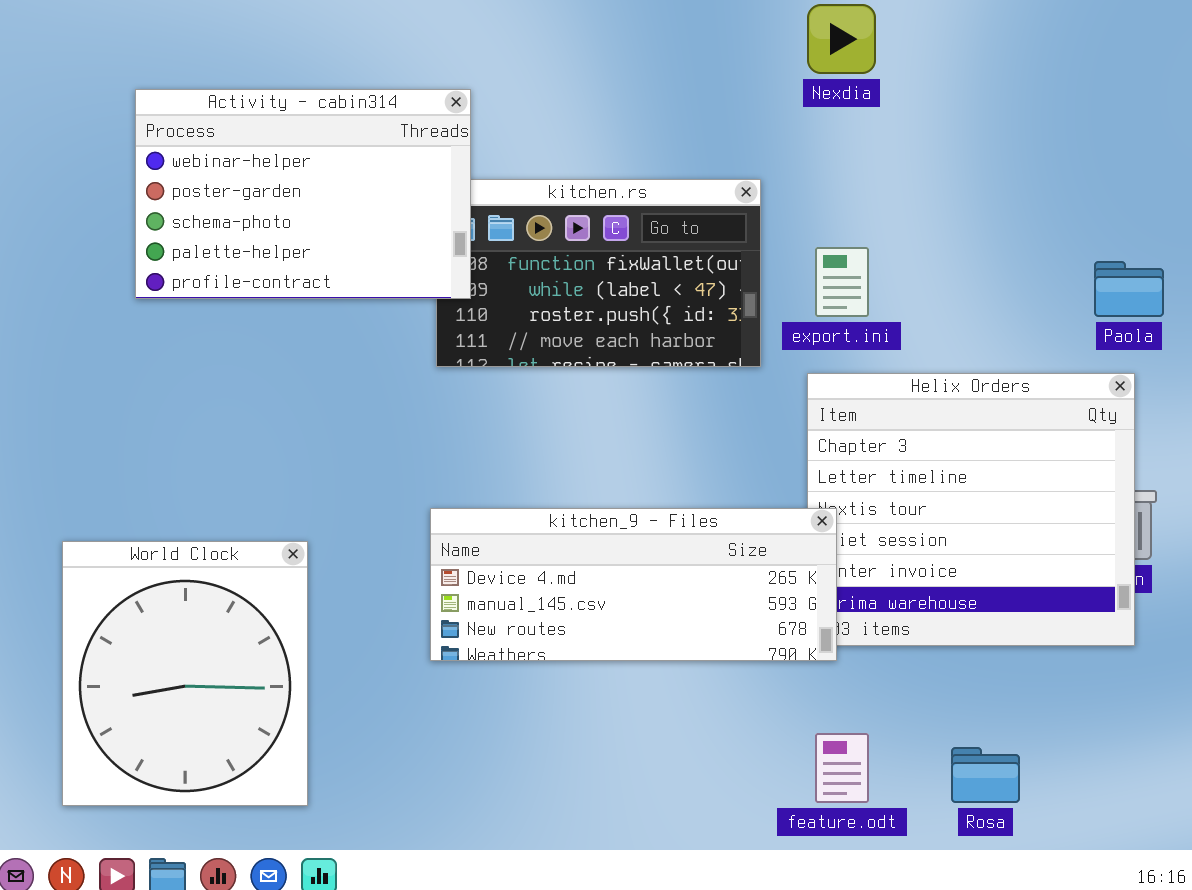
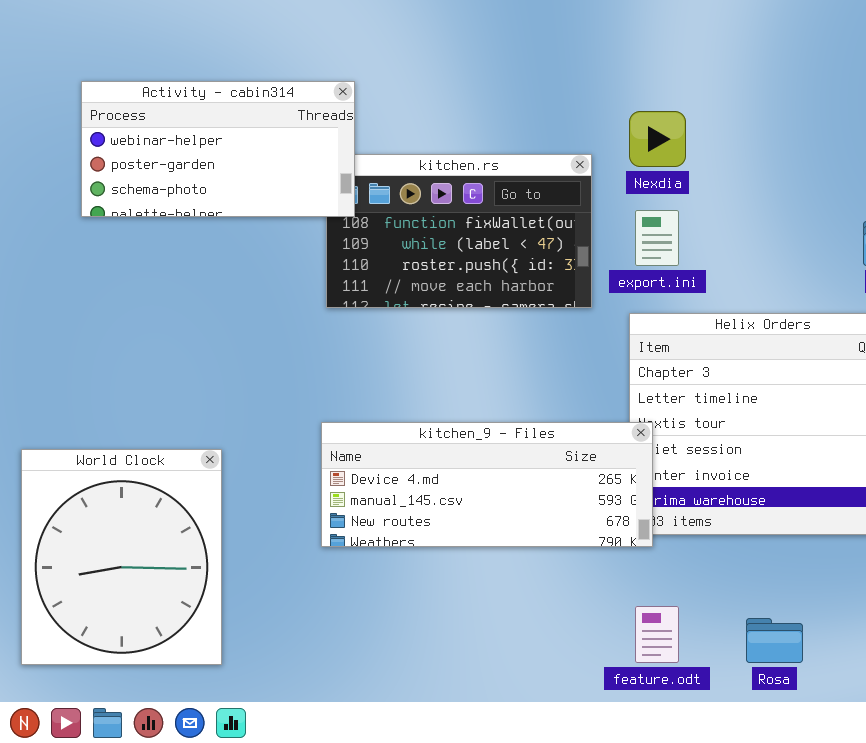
Nexdia: [807,4,876,74] -> [629,111,686,167], moved
Activity - cabin314: [135,89,471,299] -> [81,81,355,217], resized

